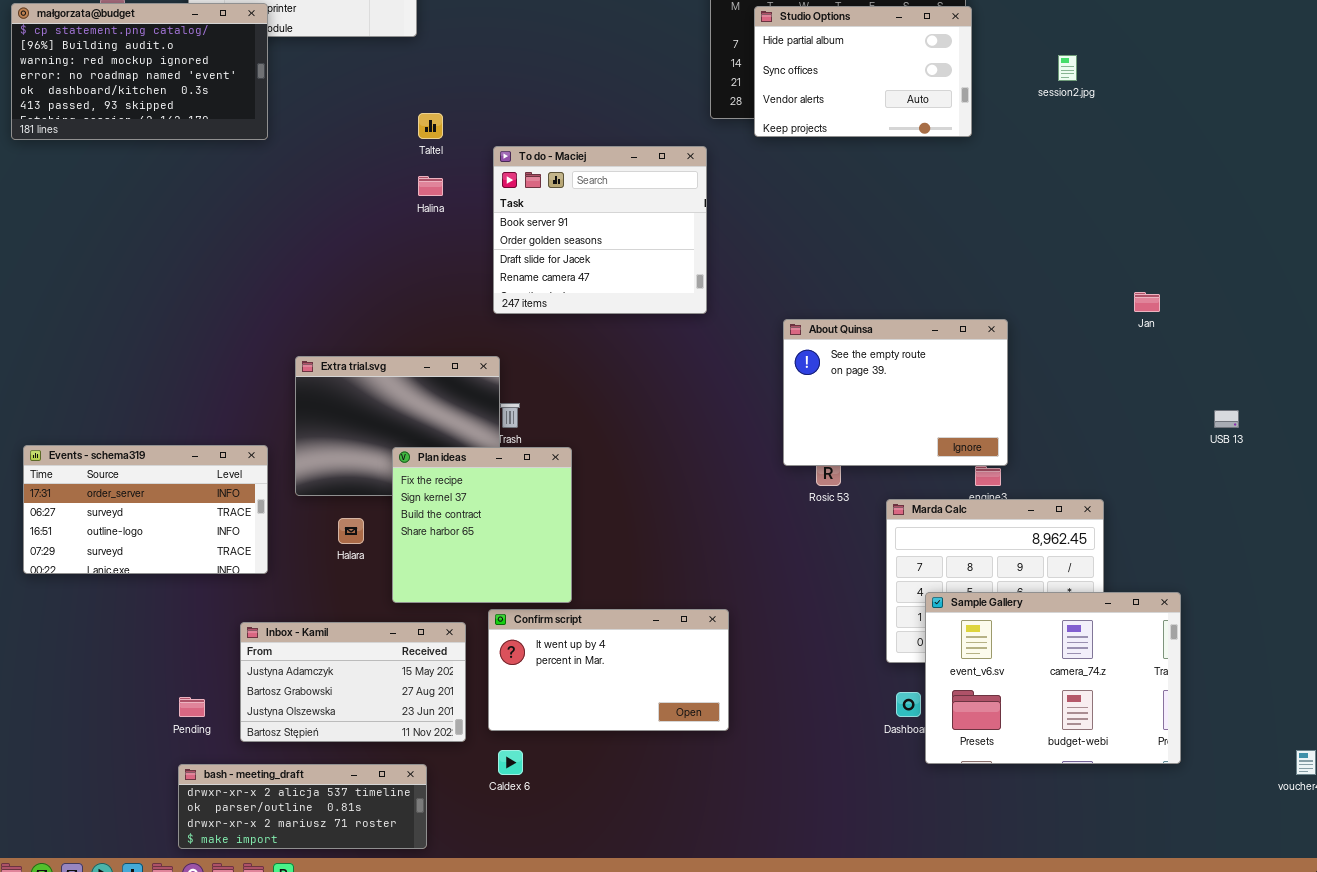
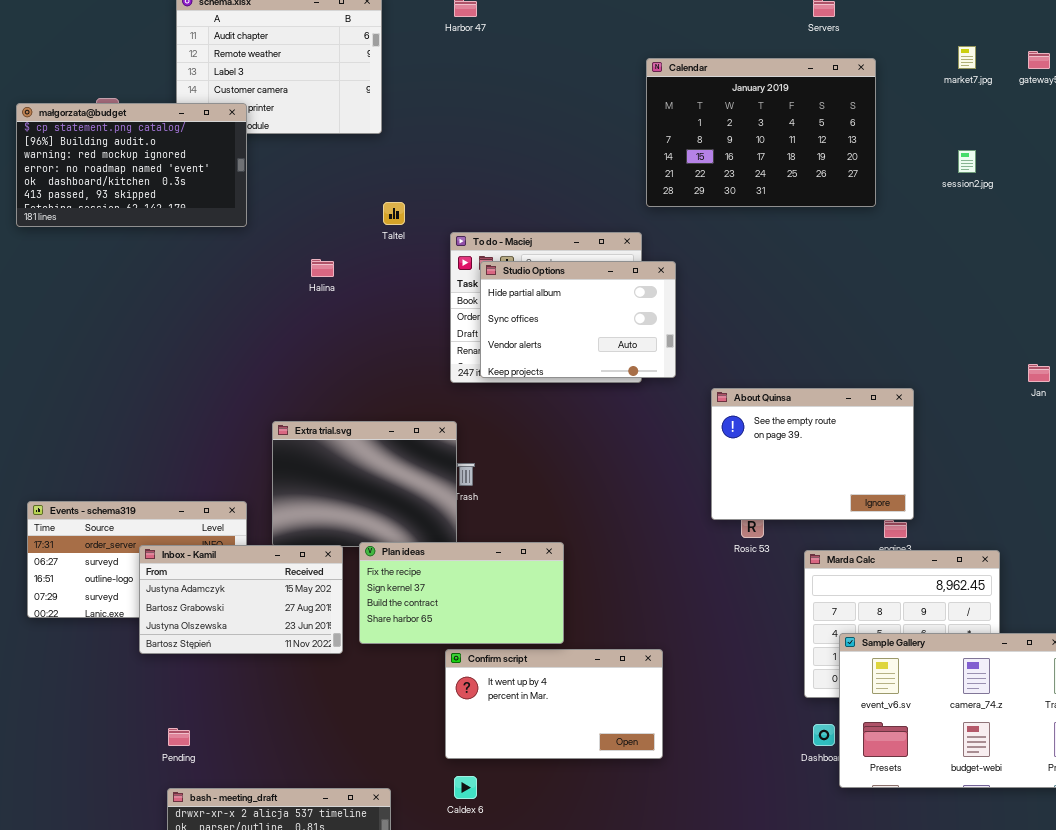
Studio Options: [754,6,972,137] -> [480,261,676,378], moved
Halina: [418,176,443,196] -> [311,259,334,277], moved
Plan ideas: [392,447,572,603] -> [359,542,564,644], resized
Inbox - Kamil: [240,622,466,742] -> [139,545,343,654], moved

